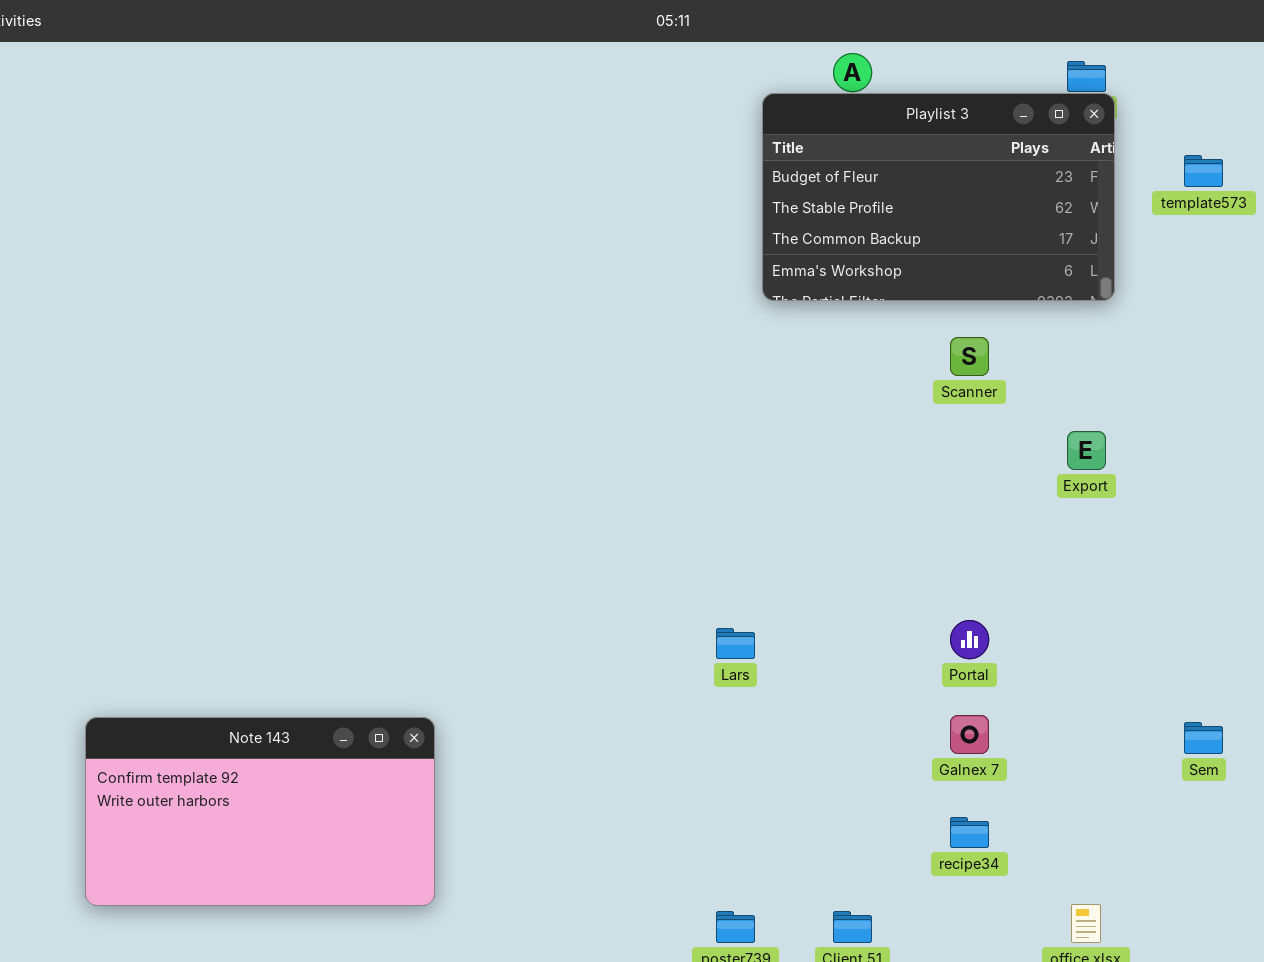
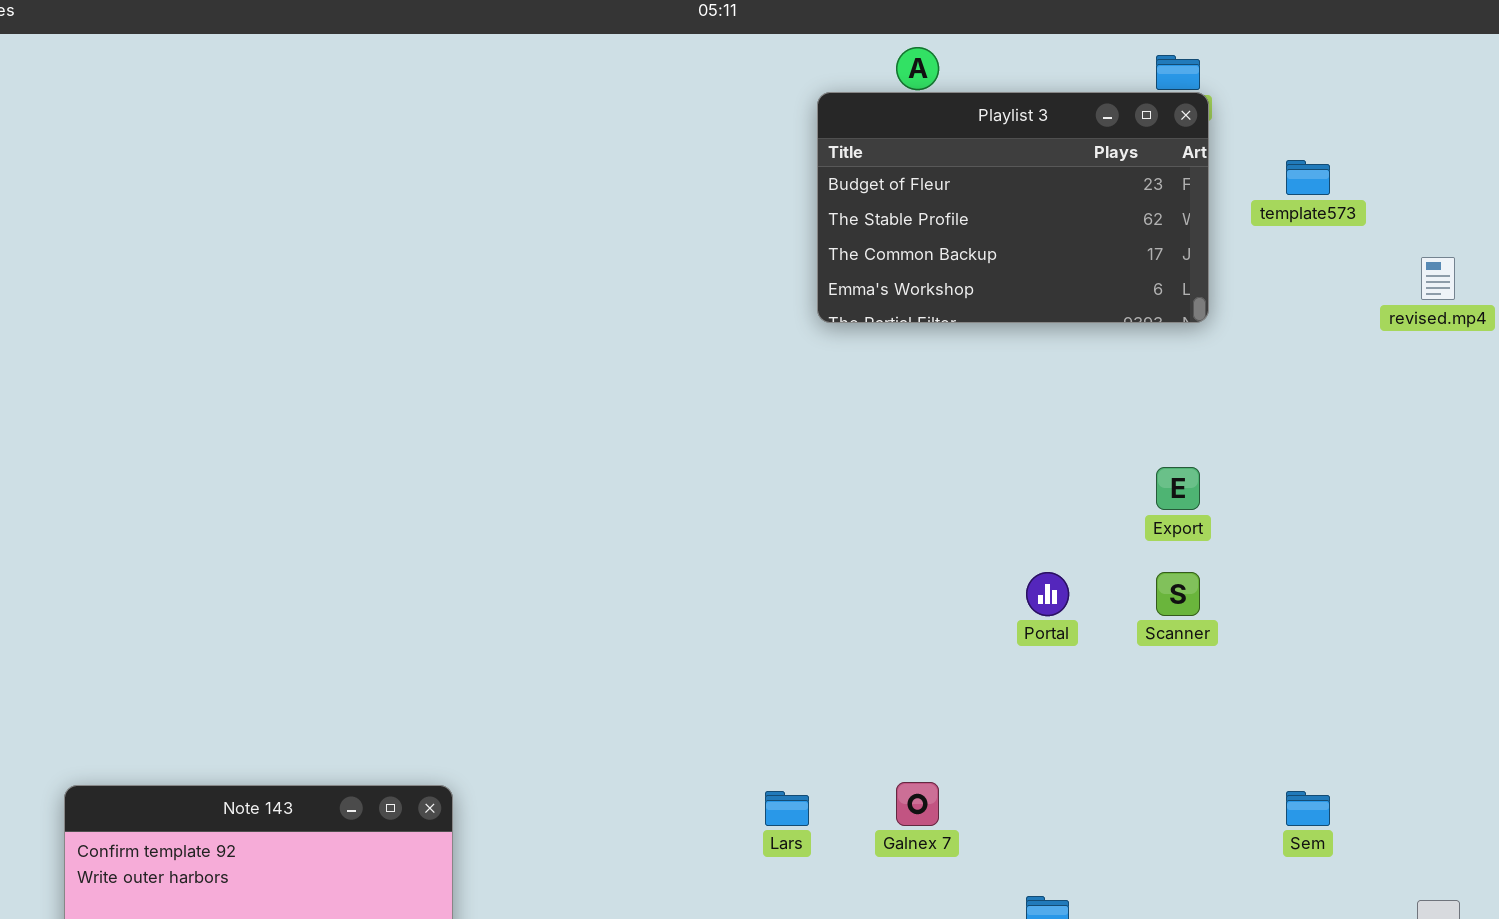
Scanner: [950,337,989,376] -> [1156,572,1200,616], moved
Portal: [950,620,989,659] -> [1026,572,1069,616], moved
Lars: [716,628,755,659] -> [765,791,809,826], moved
Galnex 7: [950,715,989,754] -> [896,782,939,826], moved

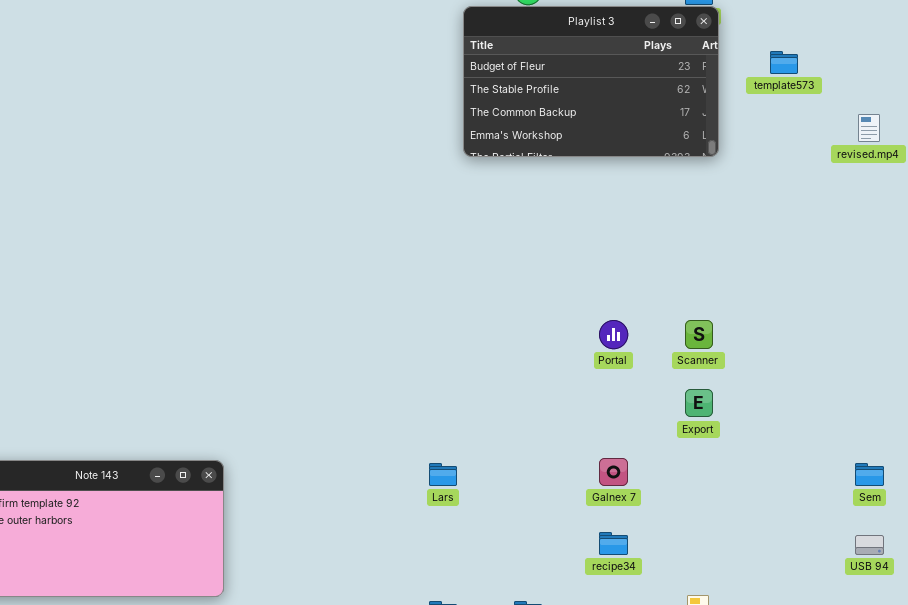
Export: [1156,467,1200,510] -> [685,389,713,417], moved
Galnex 7: [896,782,939,826] -> [599,458,628,486], moved
Sem: [1286,791,1330,826] -> [855,463,884,486], moved

